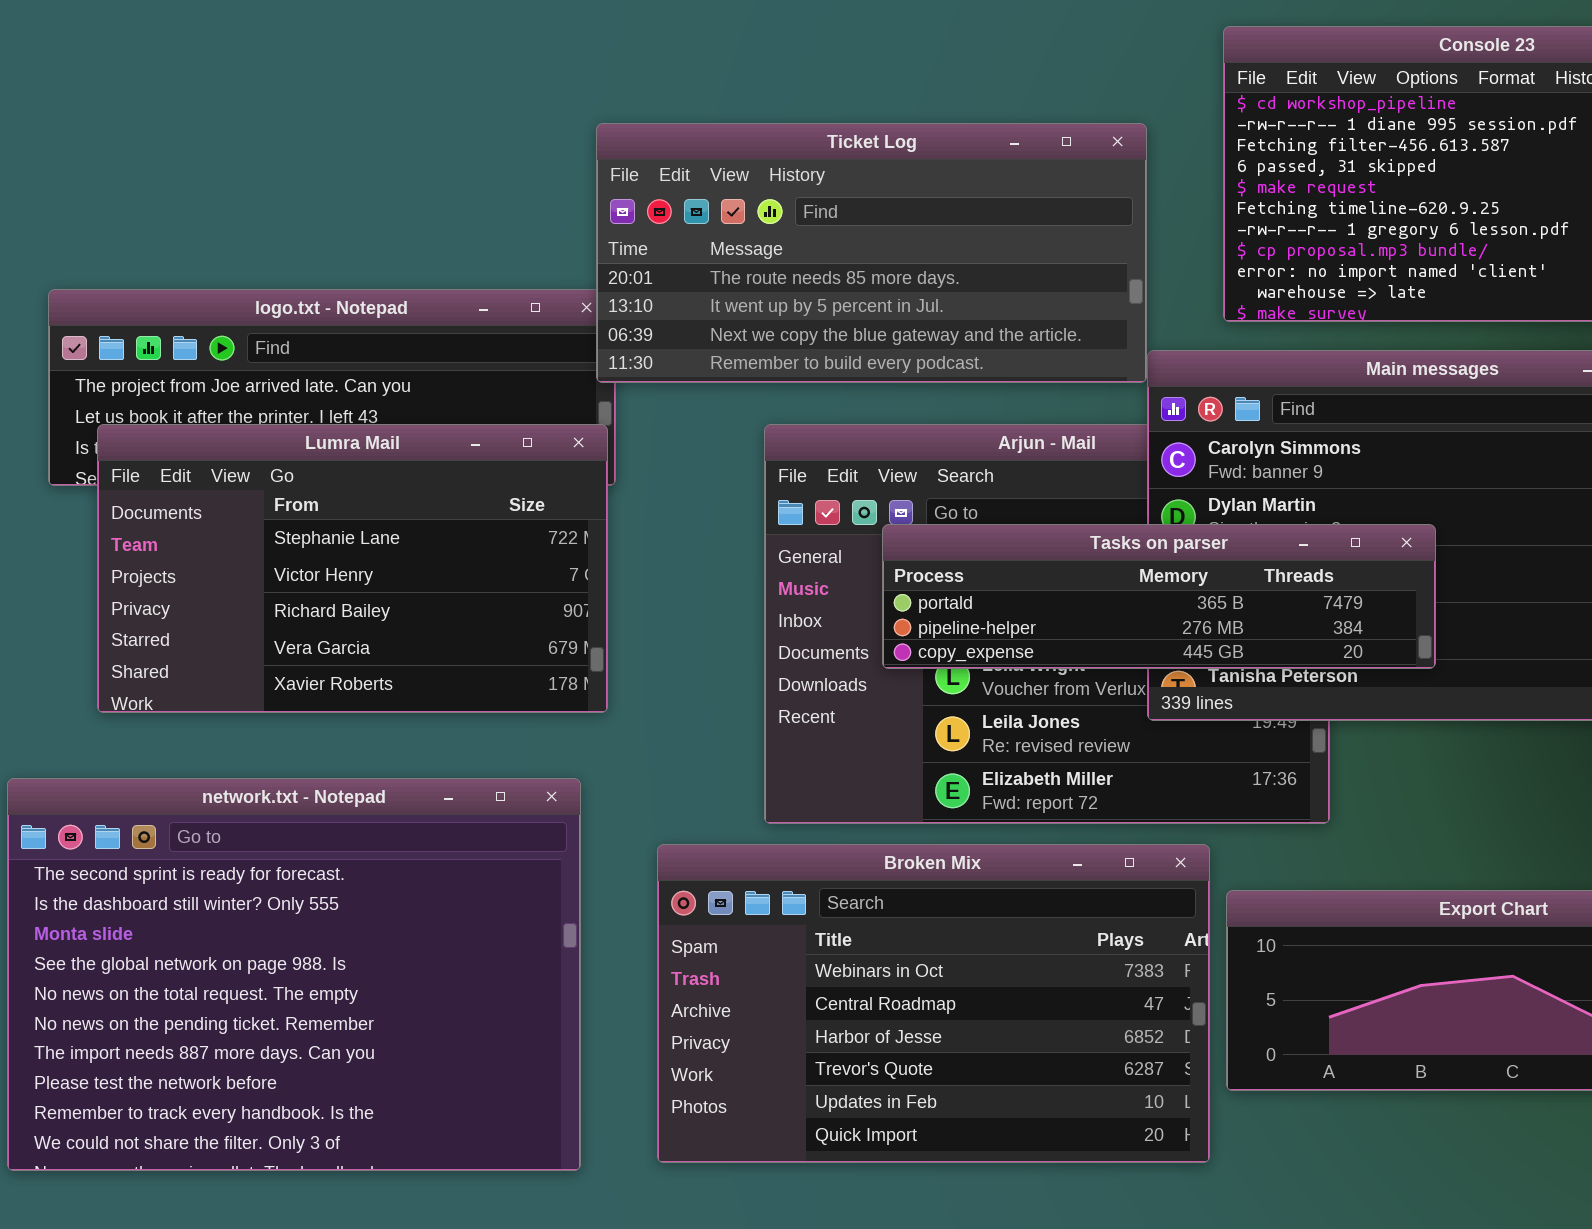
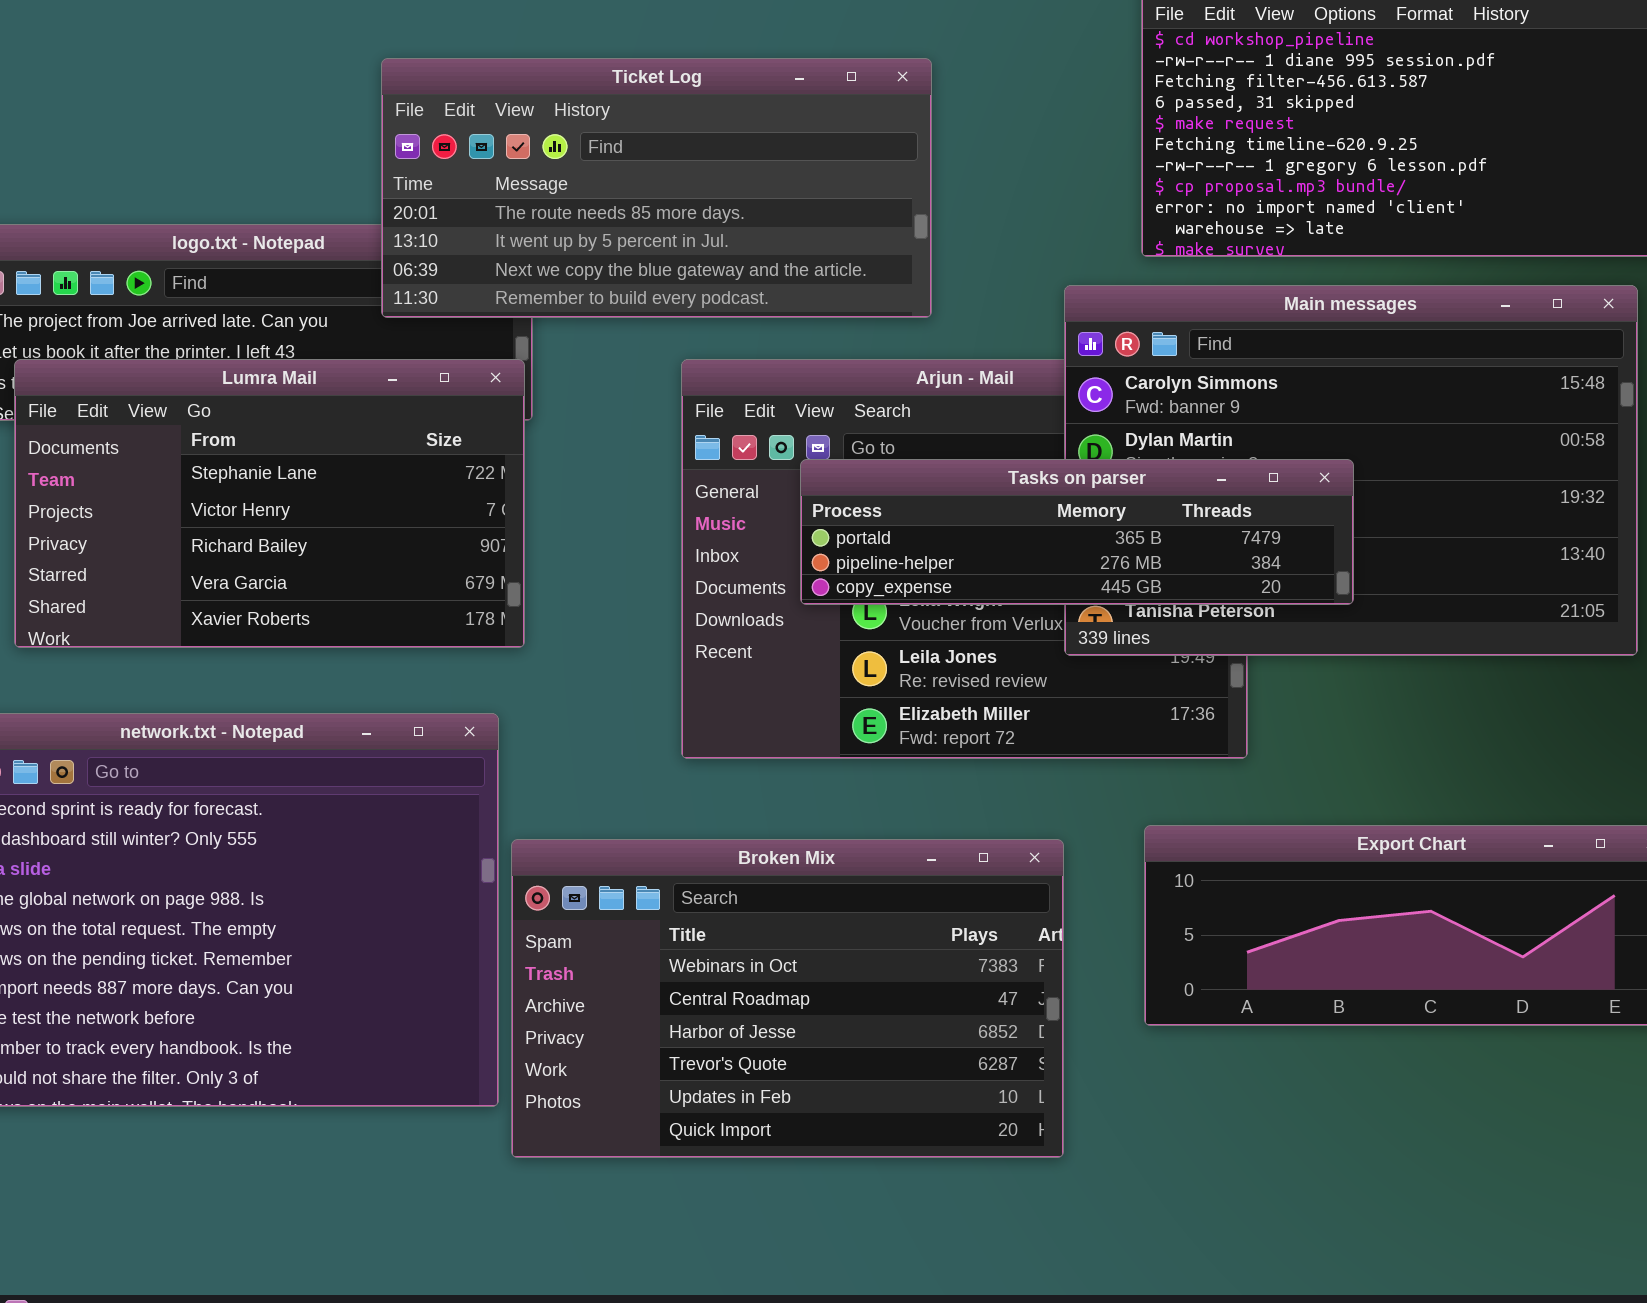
Ticket Log: [596,123,1147,383] -> [381,58,932,318], moved
Broken Mix: [657,844,1210,1163] -> [511,839,1064,1158], moved

